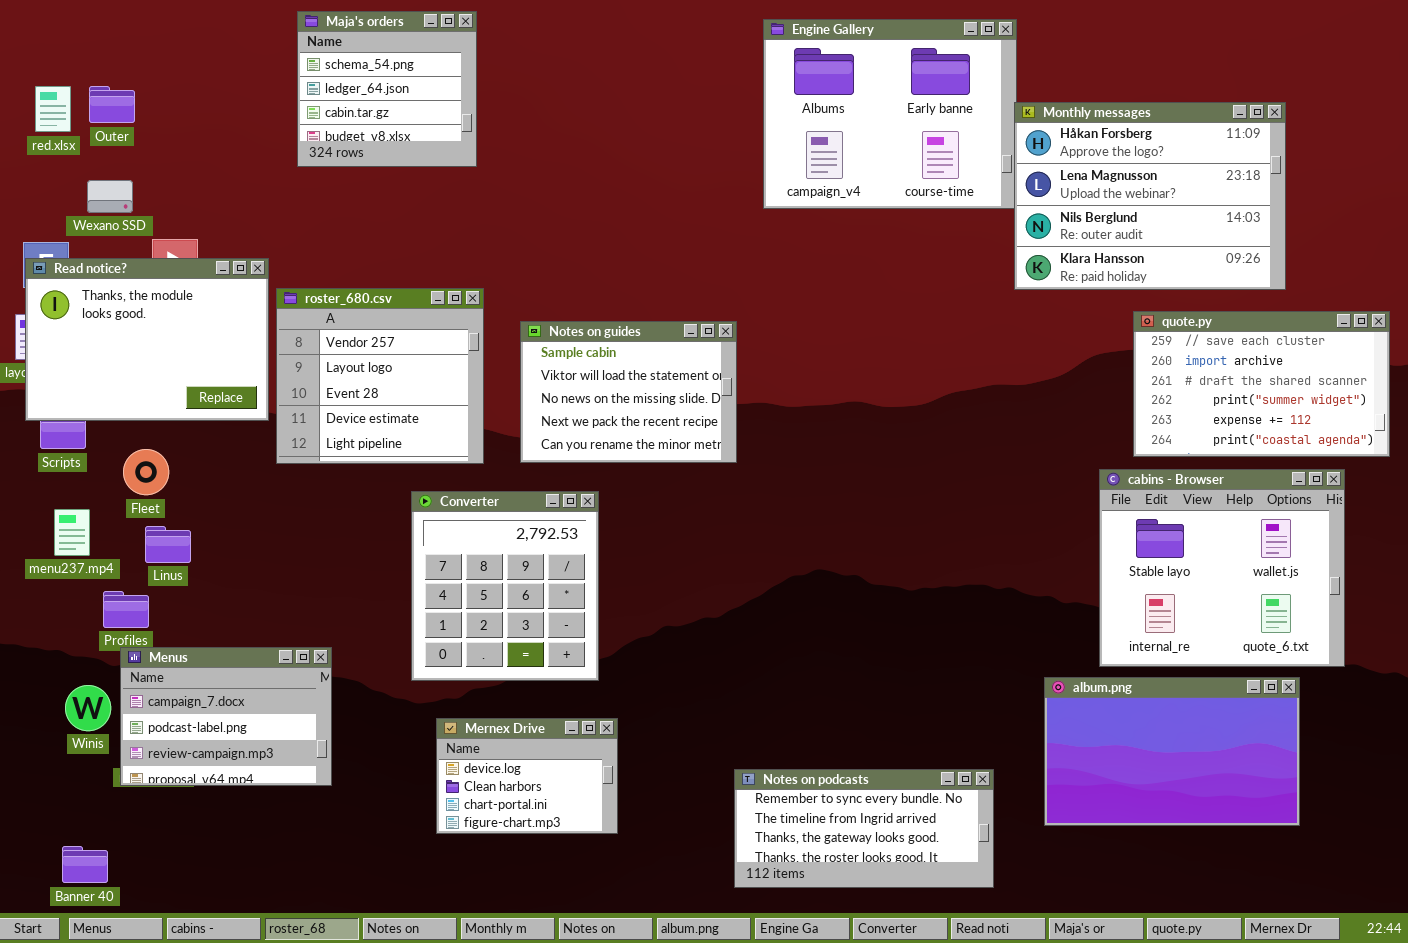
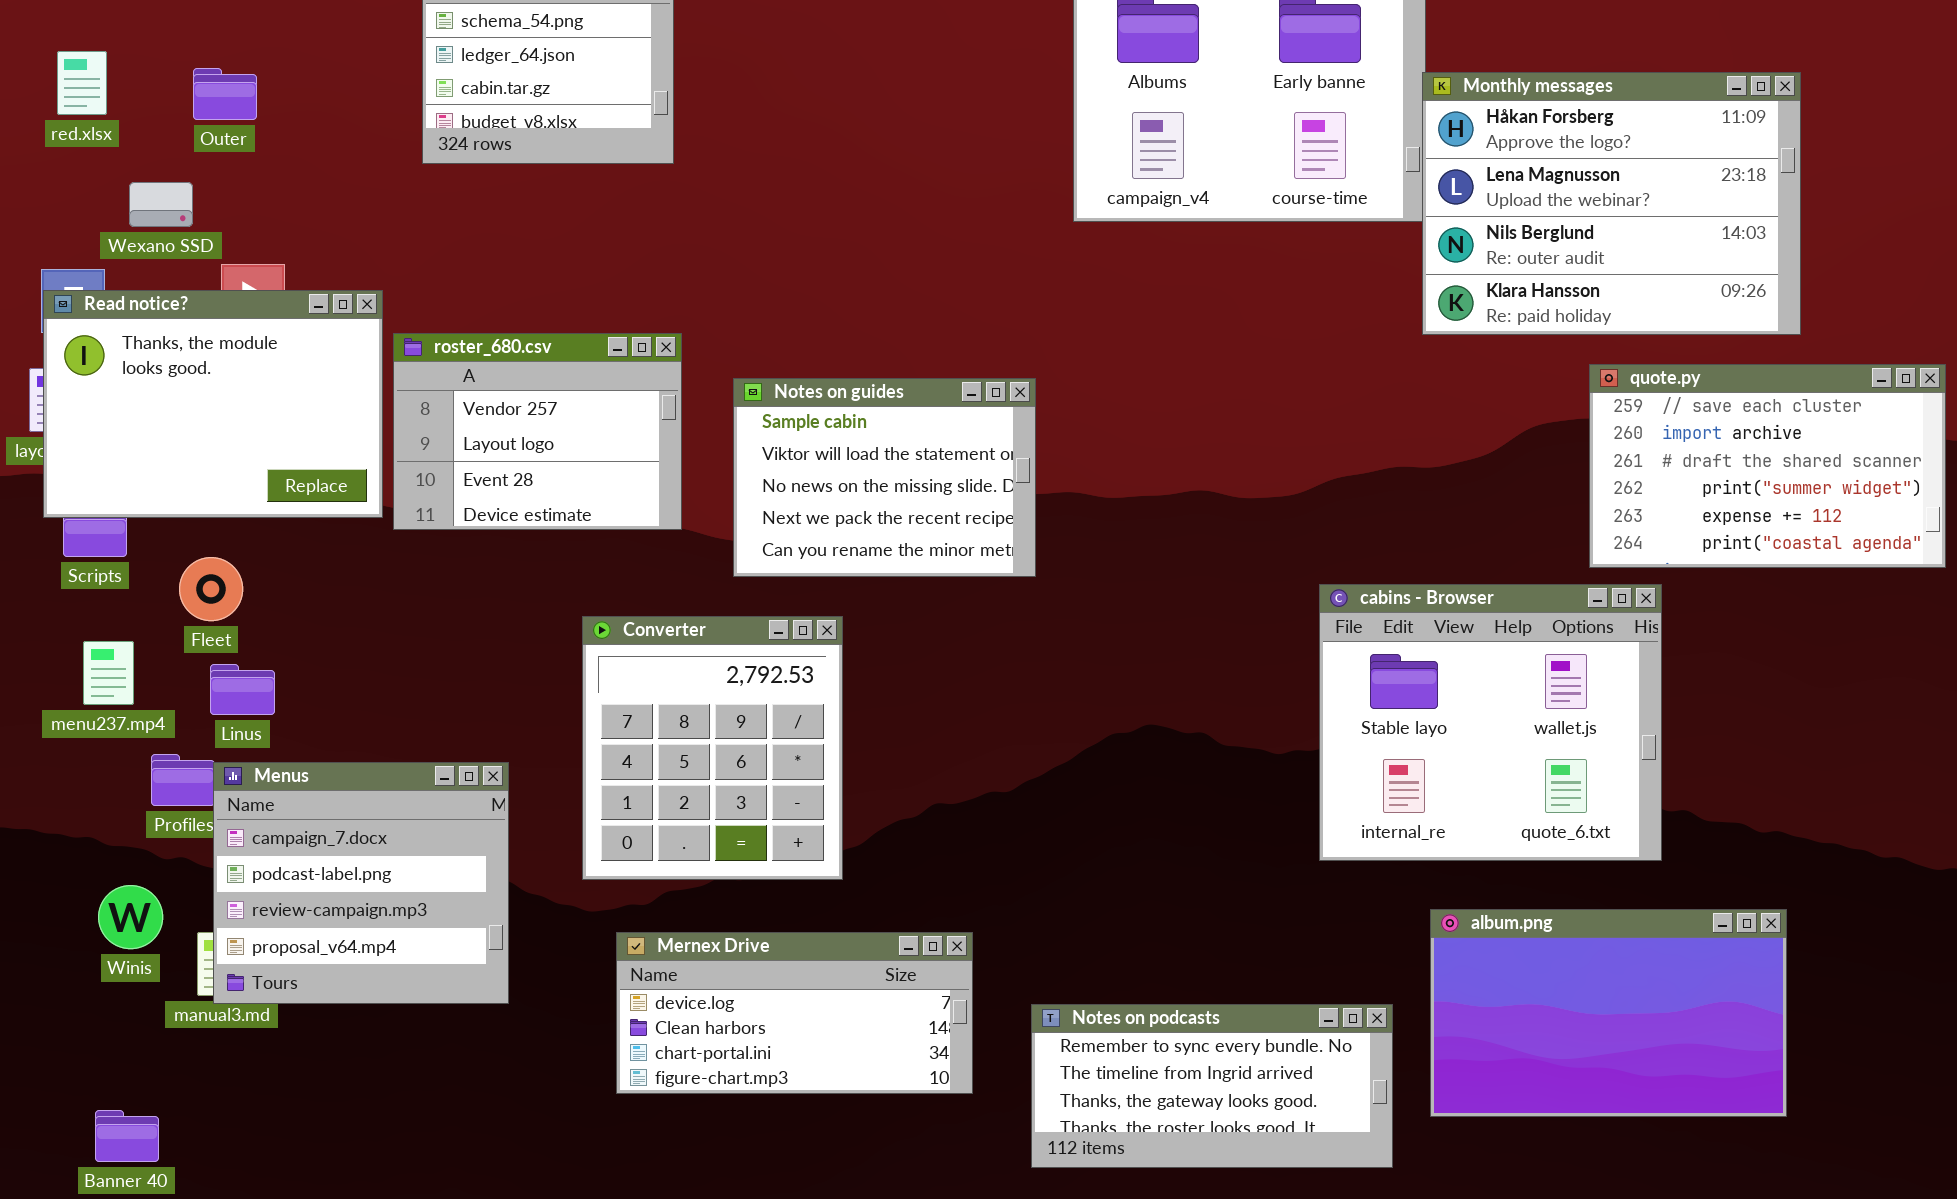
Outer: [89,86,135,123] -> [193,68,257,120], moved
roster_680.csv: [276,288,484,464] -> [393,333,682,530], resized
cabins - Browser: [1099,469,1345,667] -> [1319,584,1662,861], moved
Menus: [120,647,332,786] -> [213,762,509,1004], moved, resized
album.png: [1044,677,1300,826] -> [1430,909,1787,1117], moved
Mernex Drive: [436,718,618,834] -> [616,932,973,1094], resized

